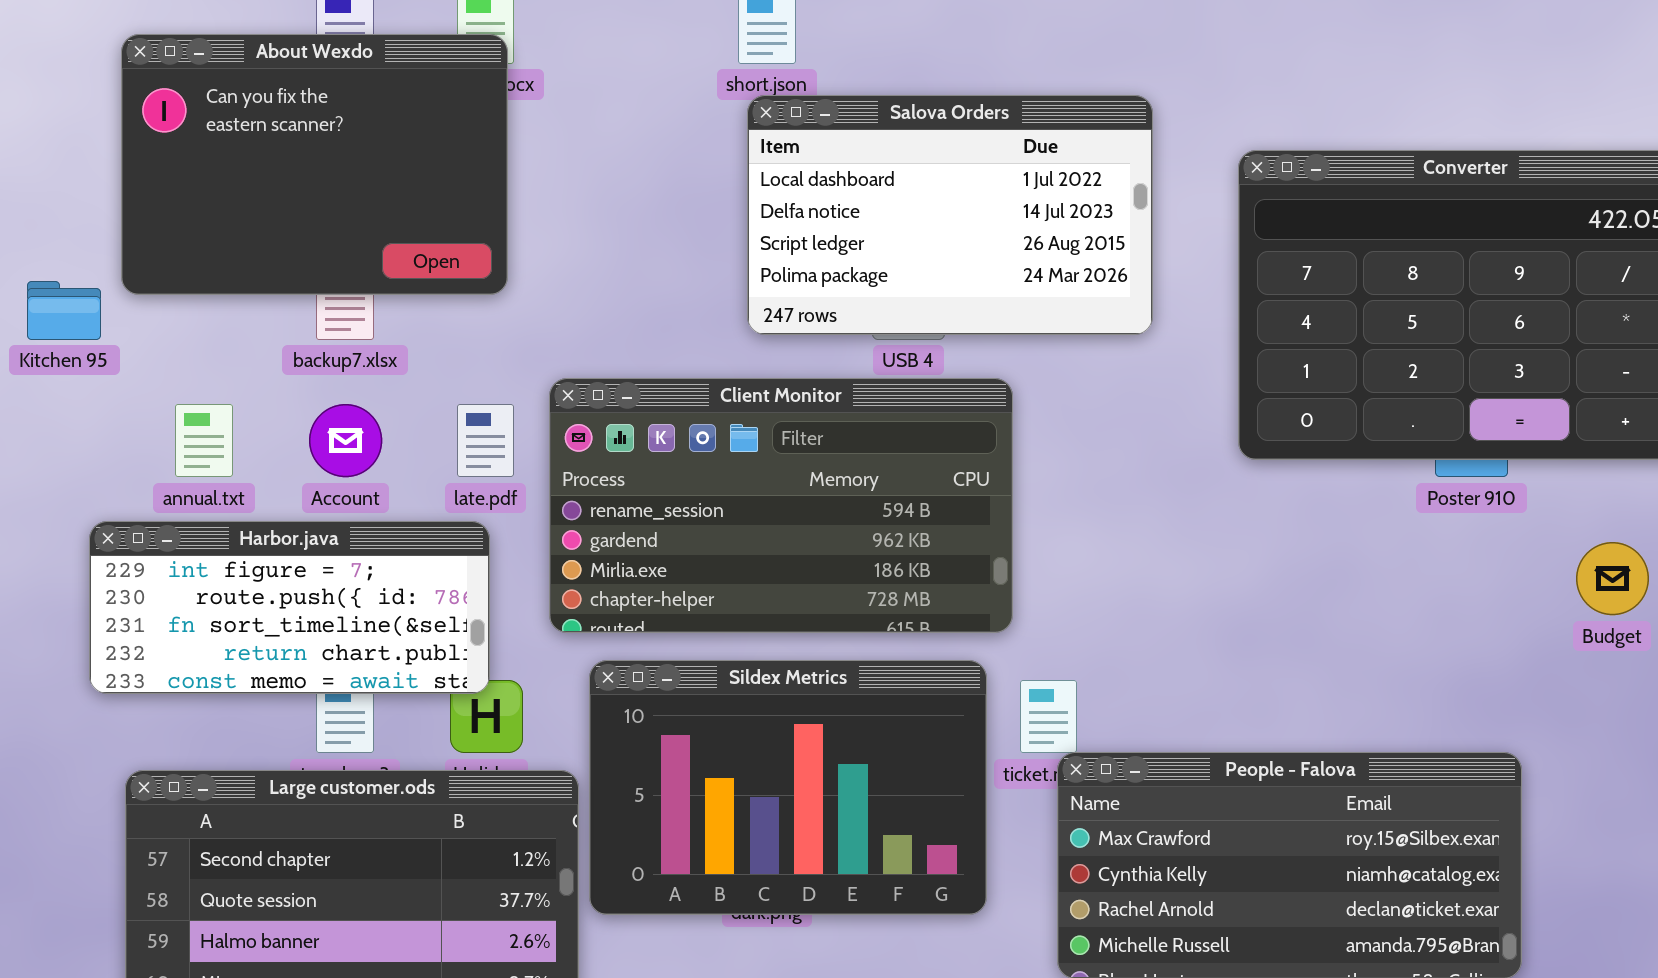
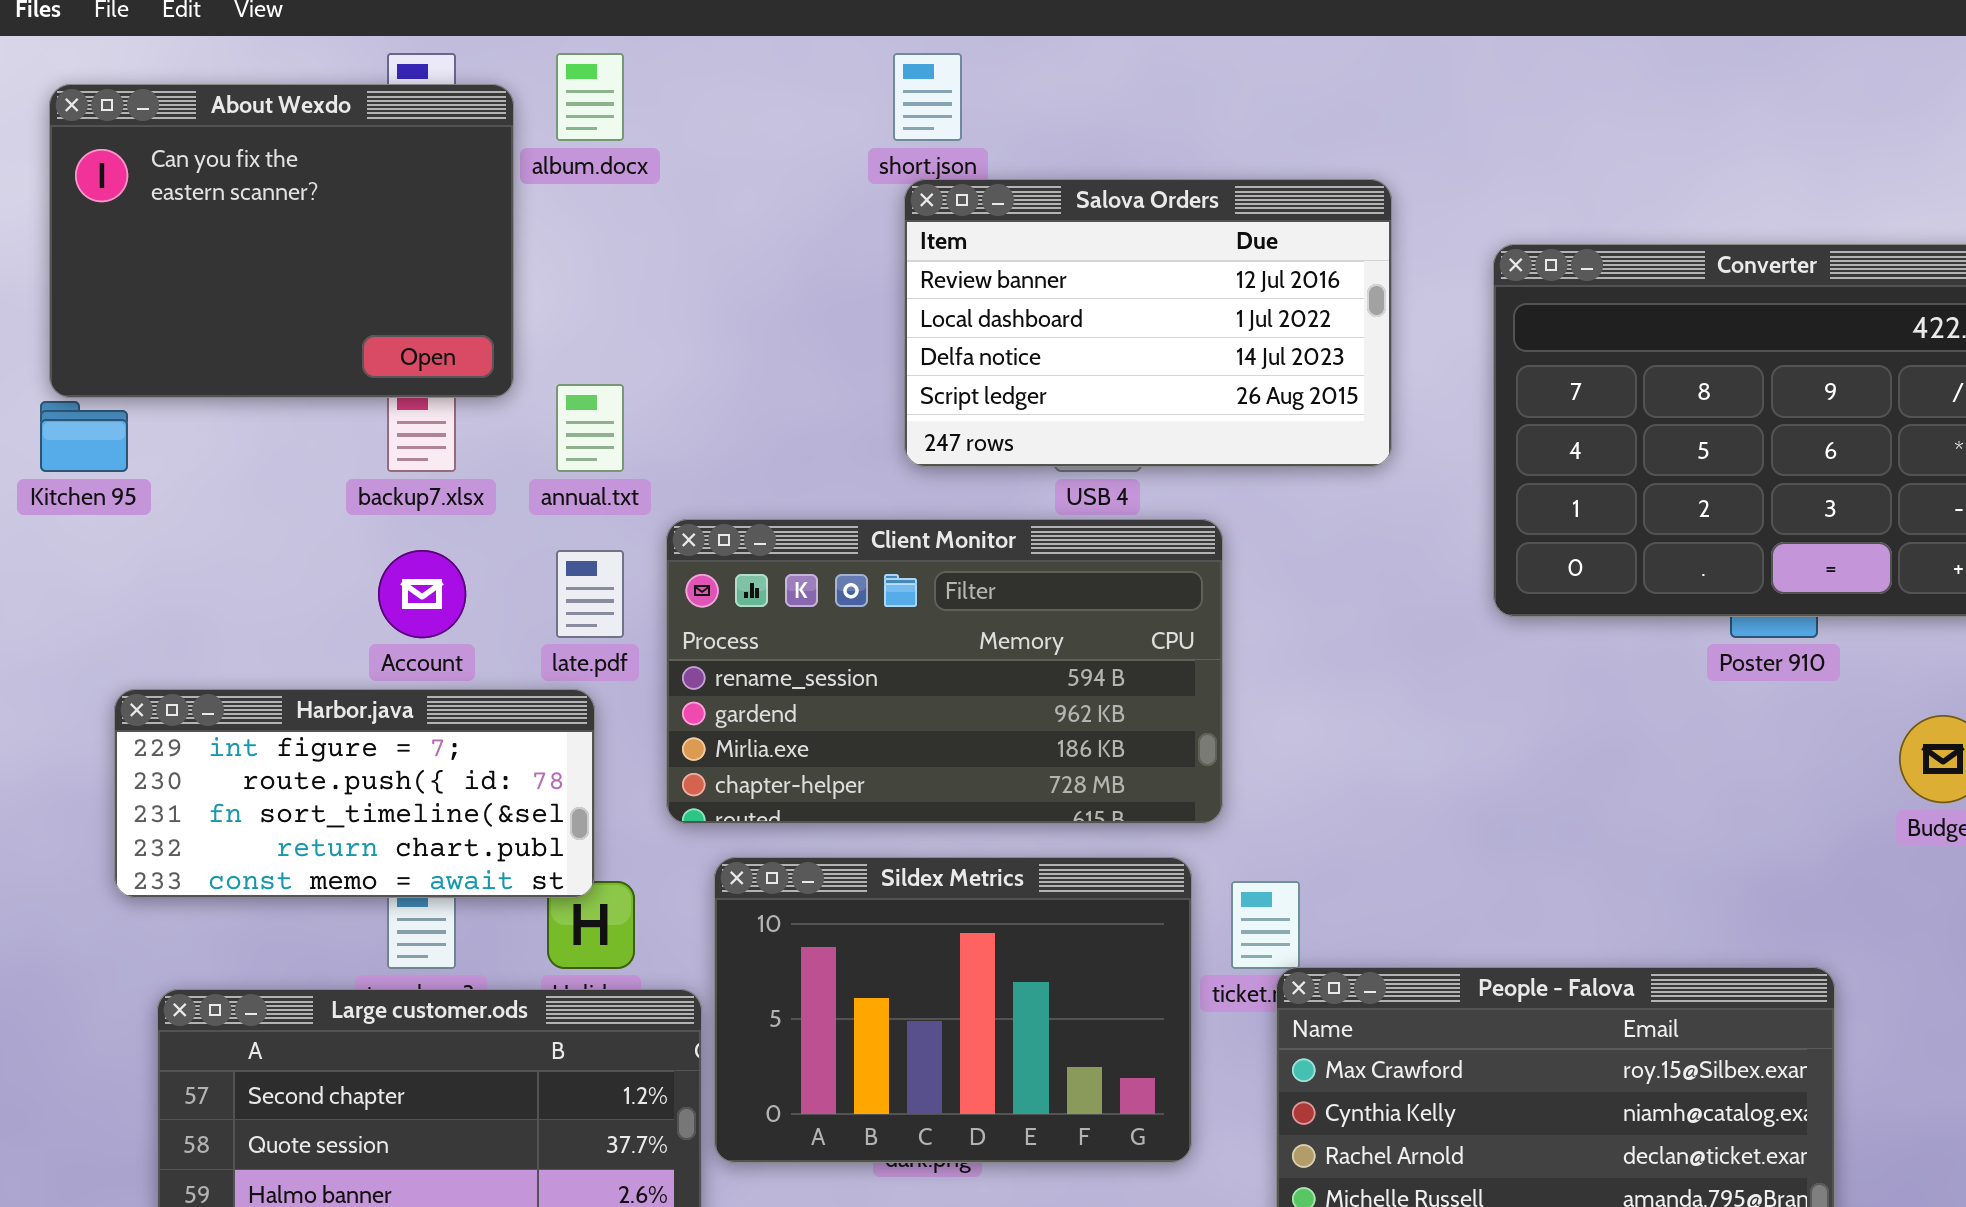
About Wexdo: [121,34,508,295] -> [49,84,514,398], moved
Salova Orders: [747,95,1153,335] -> [904,179,1392,467], scrolled up 1 row
annual.txt: [175,404,233,477] -> [556,384,624,472], moved

